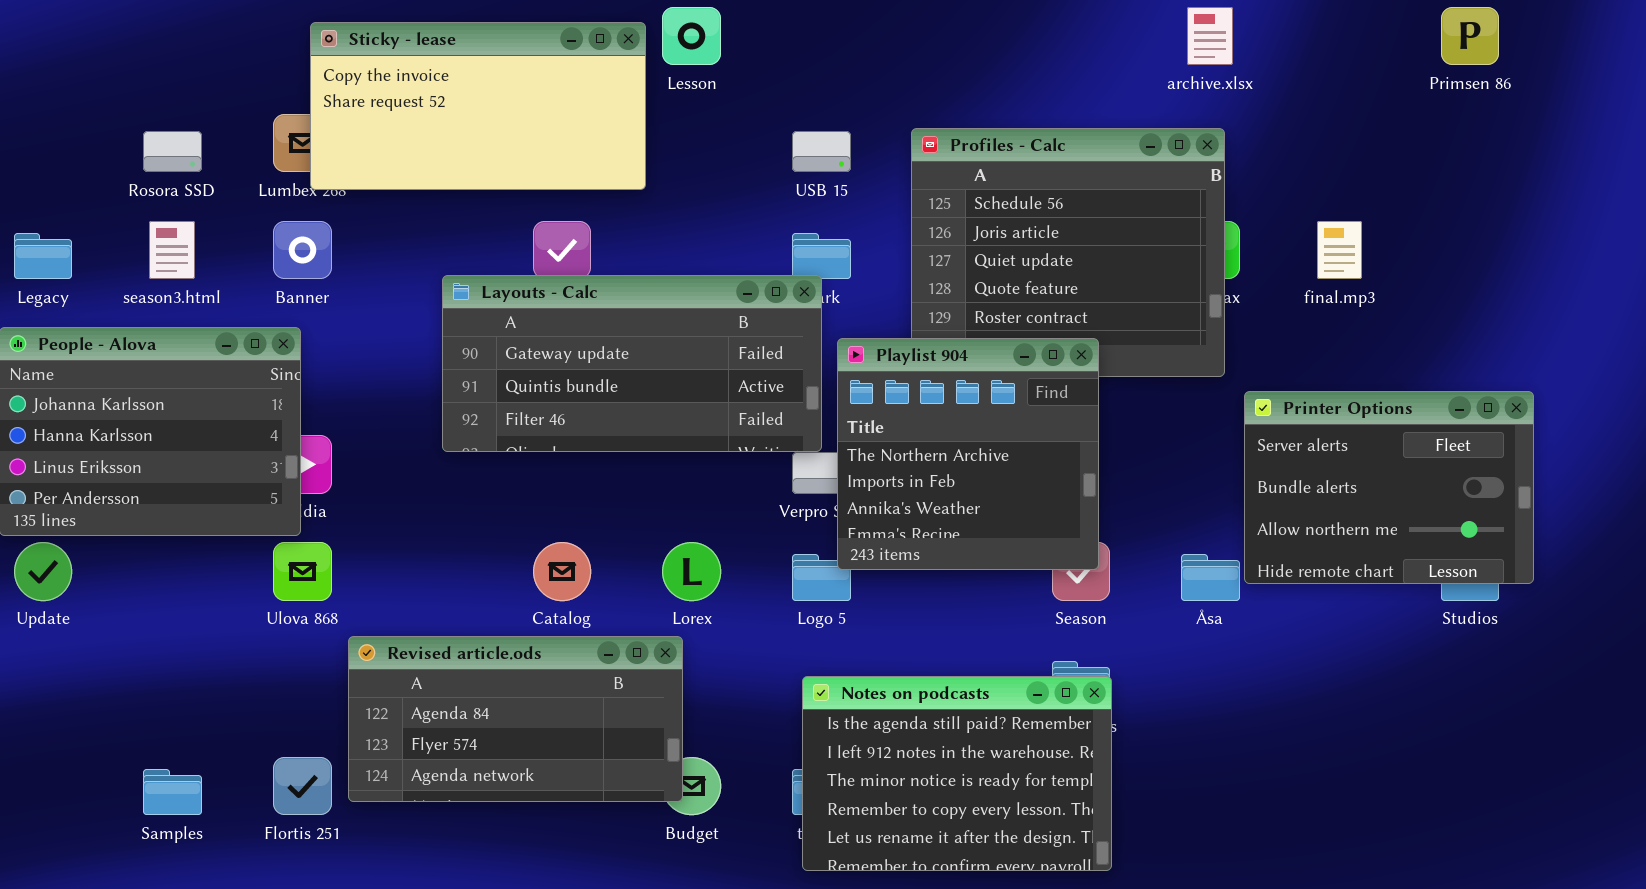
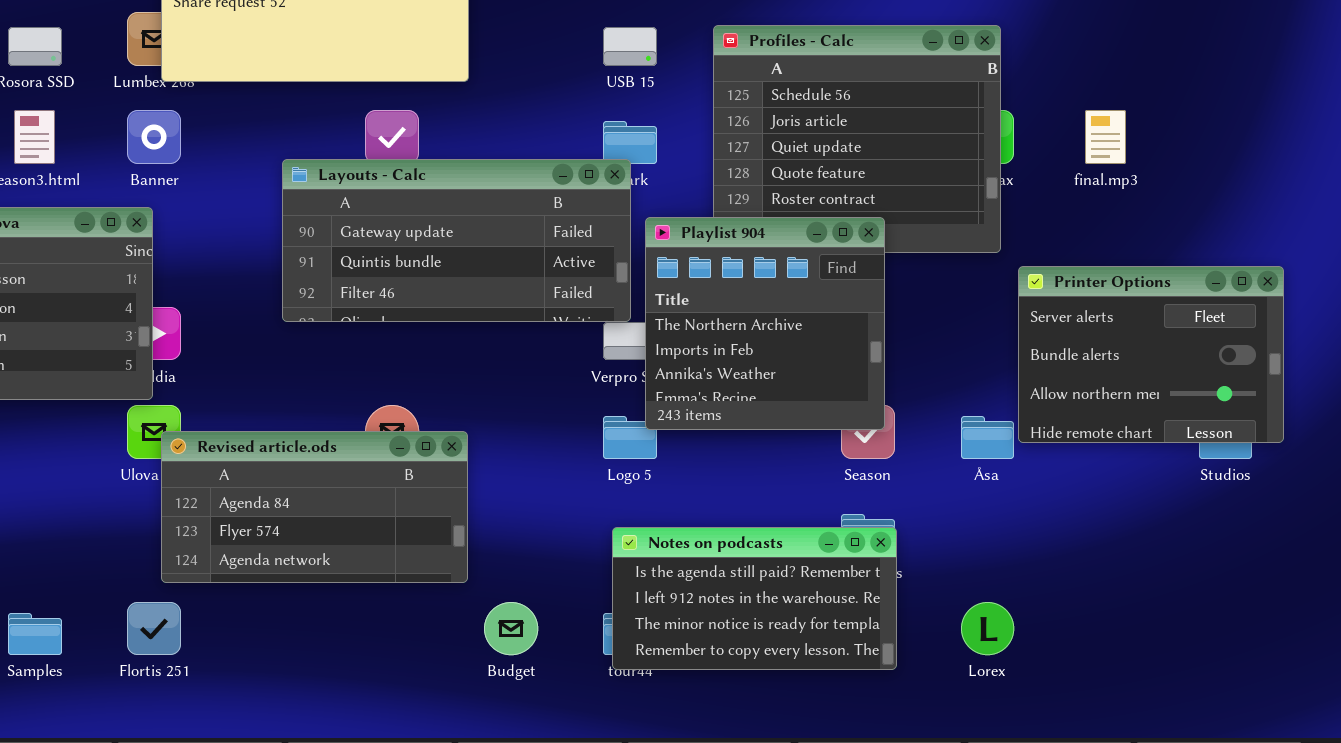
Lorex: [662,542,721,601] -> [961,602,1014,655], moved
Revised article.ods: [348,636,683,802] -> [161,431,468,583], moved
Notes on podcasts: [802,676,1112,871] -> [612,527,897,670], resized

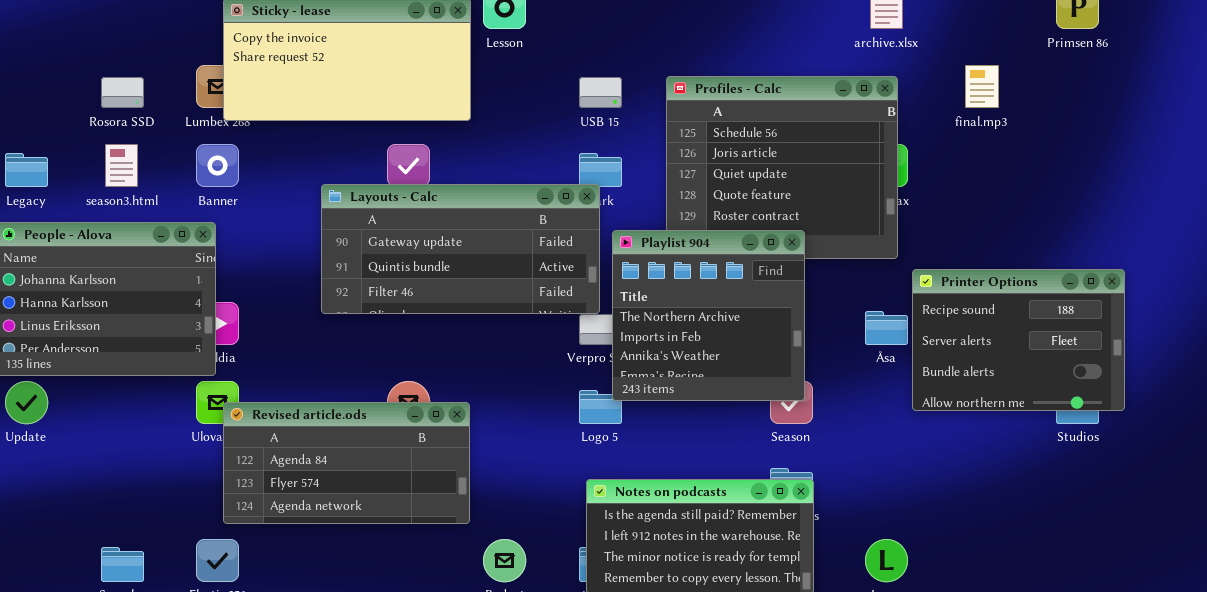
final.mp3: [1085,110,1126,164] -> [965,65,999,108], moved
Printer Options: [1018,266,1284,443] -> [912,269,1125,411], scrolled up 1 row
Åsa: [961,416,1014,459] -> [865,311,908,345], moved

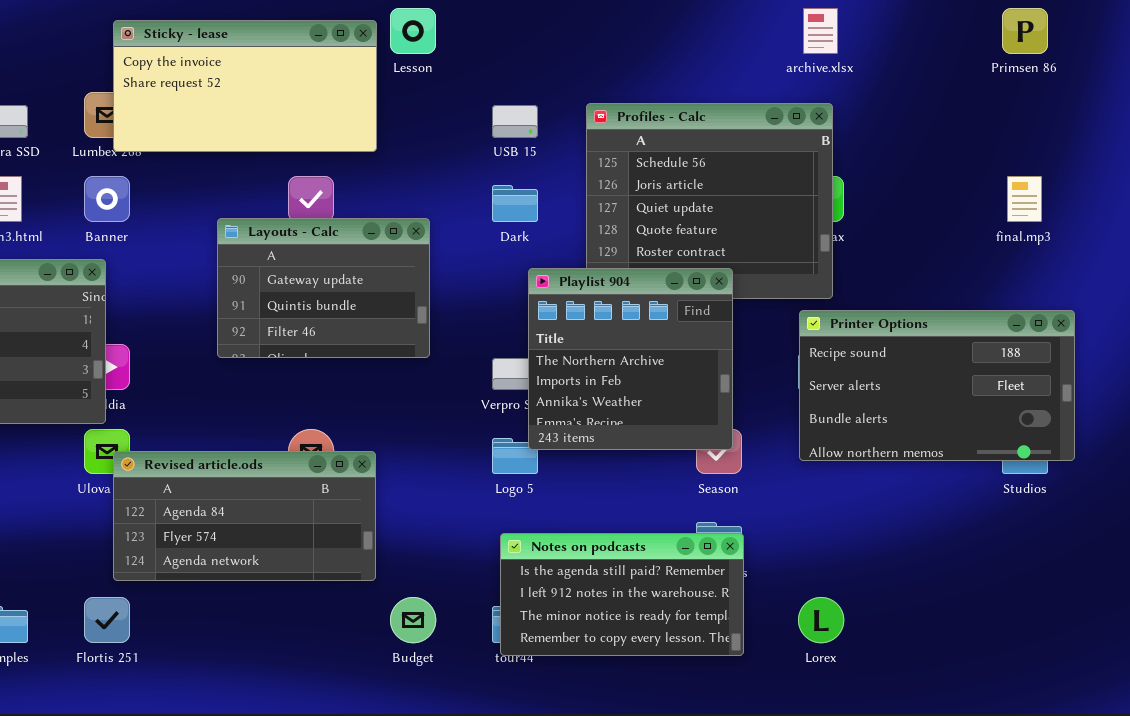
final.mp3: [965,65,999,108] -> [1007,176,1042,222], moved
Layouts - Calc: [321,184,600,314] -> [217,218,430,358], resized
Printer Options: [912,269,1125,411] -> [799,310,1075,461], resized

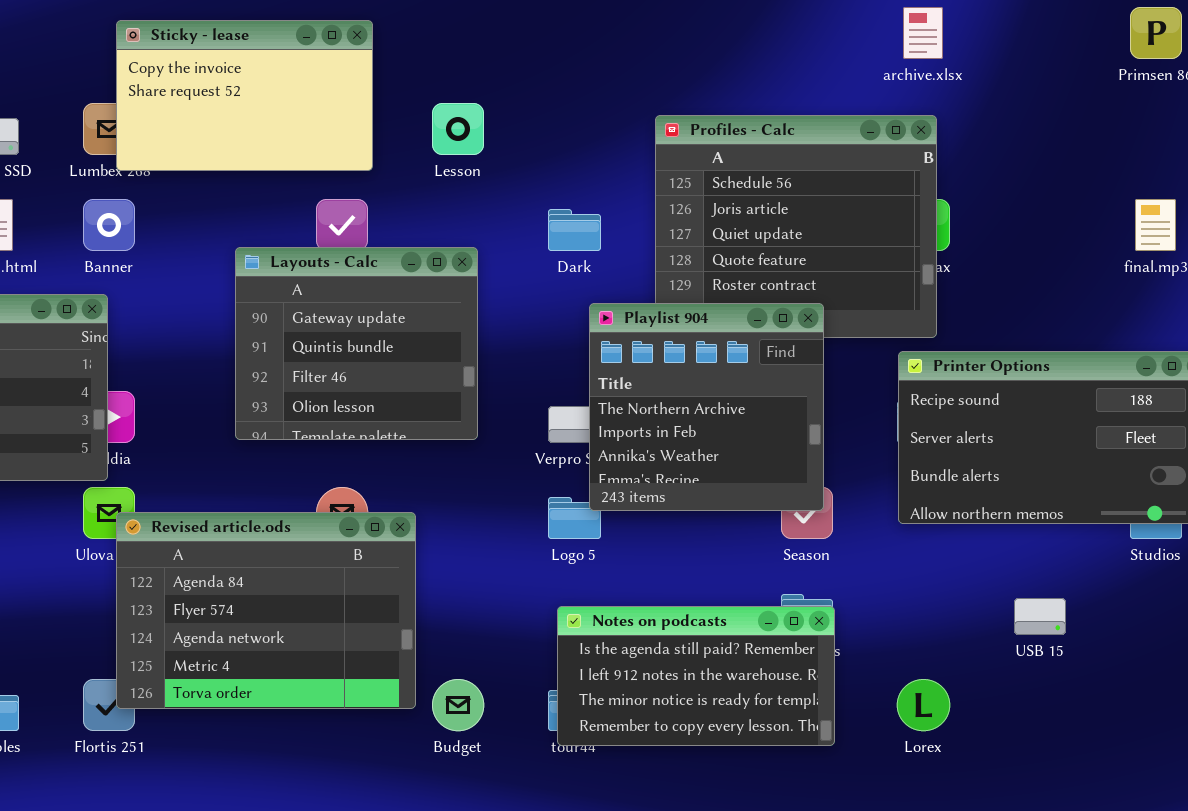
Lesson: [390,8,436,54] -> [432,103,484,155], moved
Sticky - lease: [113,20,377,152] -> [116,20,373,171], resized
USB 15: [492,105,538,138] -> [1014,598,1066,635], moved
Layouts - Calc: [217,218,430,358] -> [235,247,478,440], resized
Revised article.ods: [113,451,376,581] -> [116,512,416,709], resized

